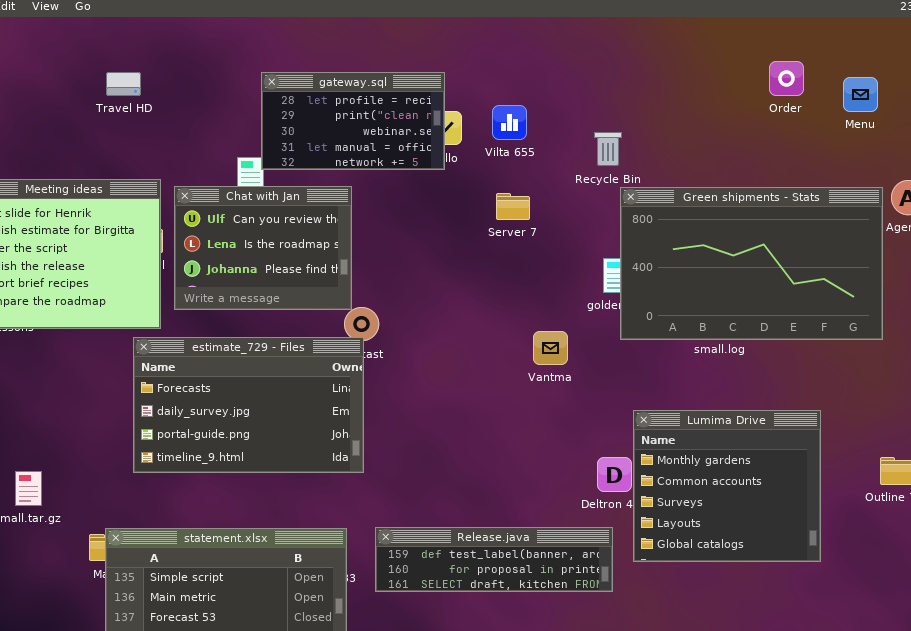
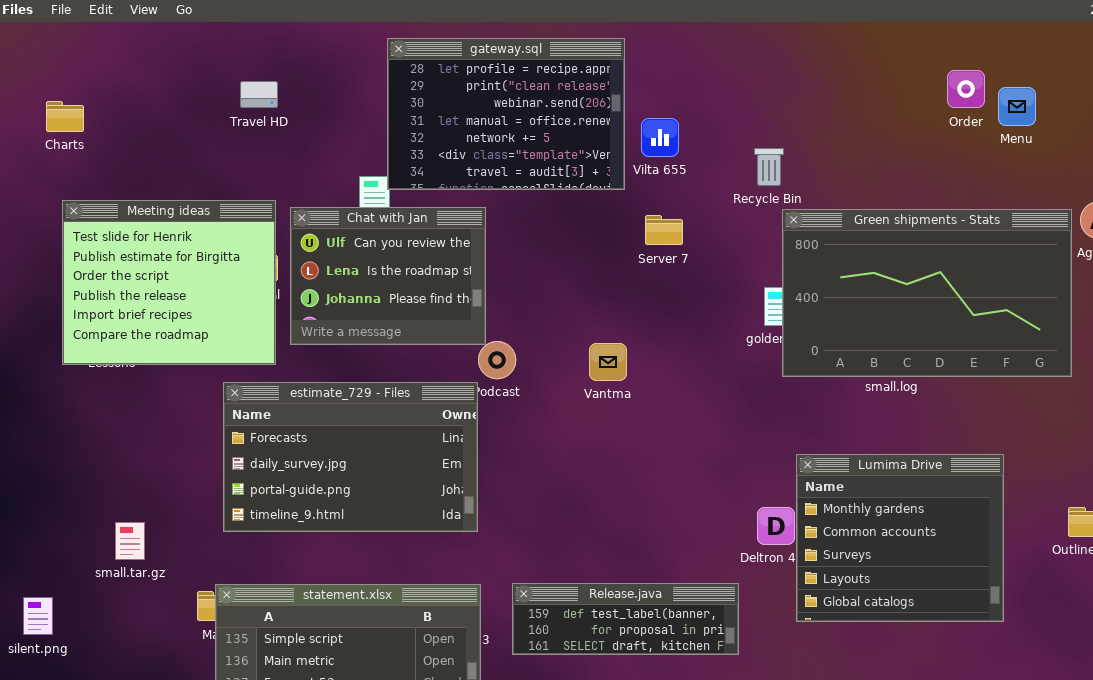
Travel HD: [106,72,141,96] -> [240,81,278,108], moved
gateway.sql: [261,72,445,170] -> [387,38,625,190], resized
Menu: [843,77,878,112] -> [998,87,1036,126], moved
Vantma: [533,331,568,365] -> [589,343,627,381], moved
estimate_729 - Files: [133,337,364,473] -> [223,382,478,532], moved
Release.java: [375,527,613,592] -> [512,583,739,655], resized

